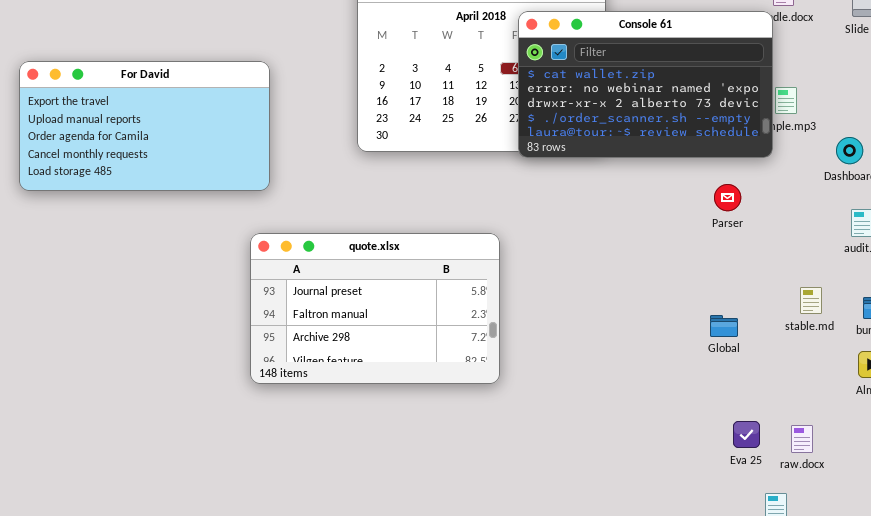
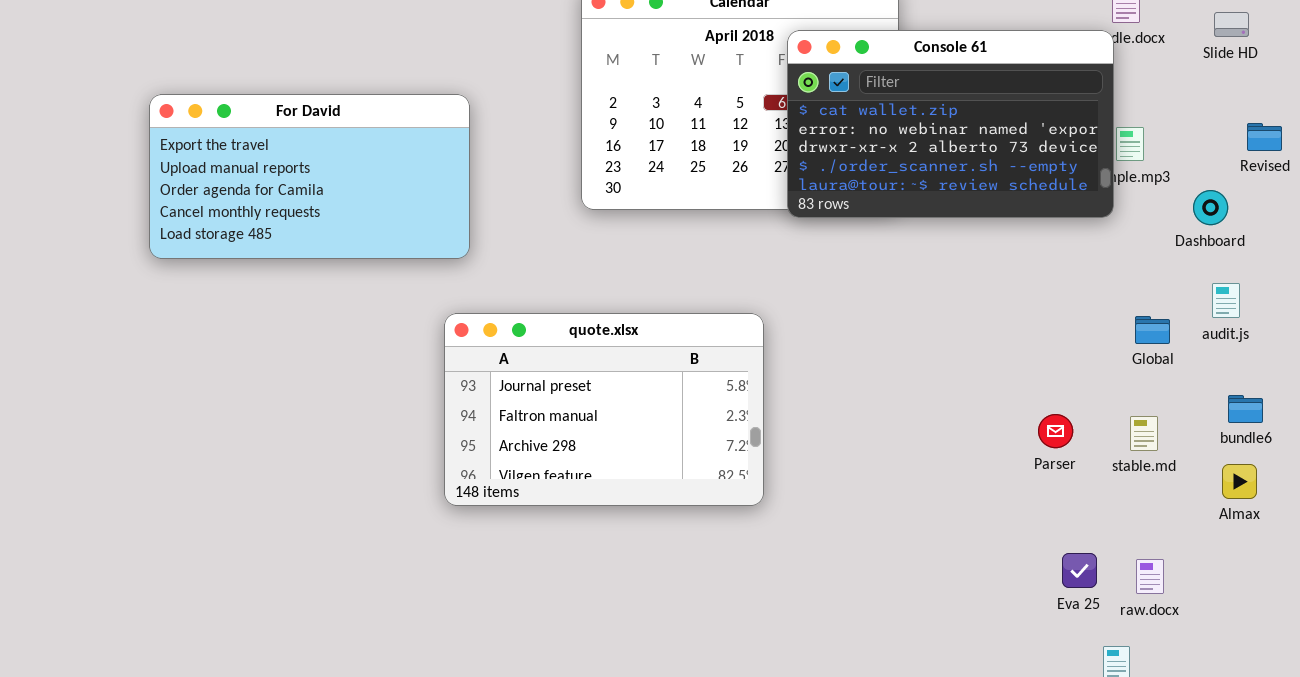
Parser: [714,184,741,211] -> [1038,414,1073,448], moved
stable.md: [800,287,822,314] -> [1130,416,1158,451], moved
Global: [710,315,738,337] -> [1135,316,1170,344], moved

